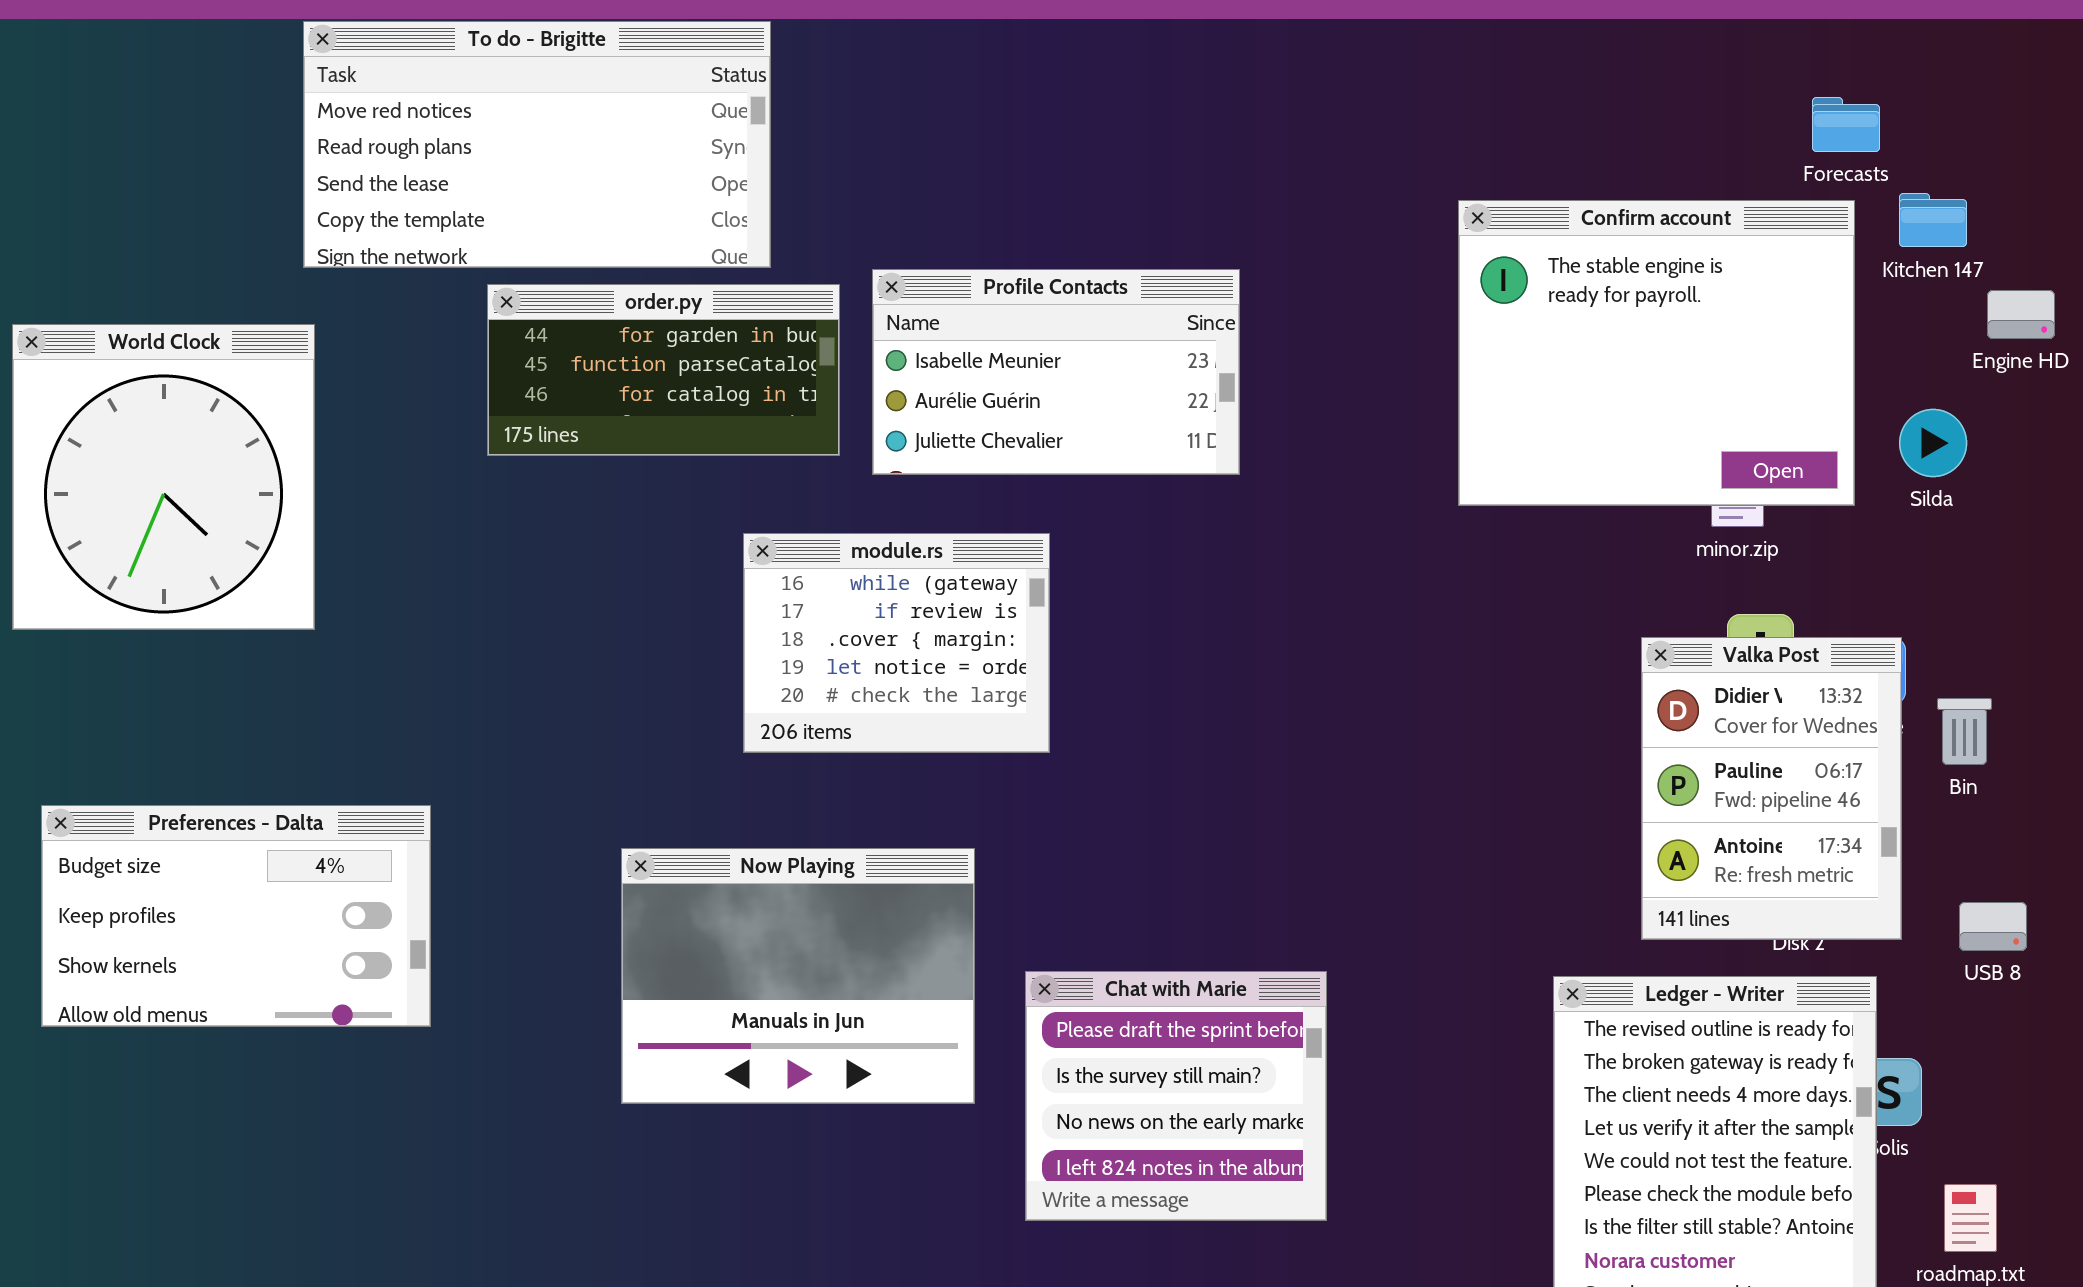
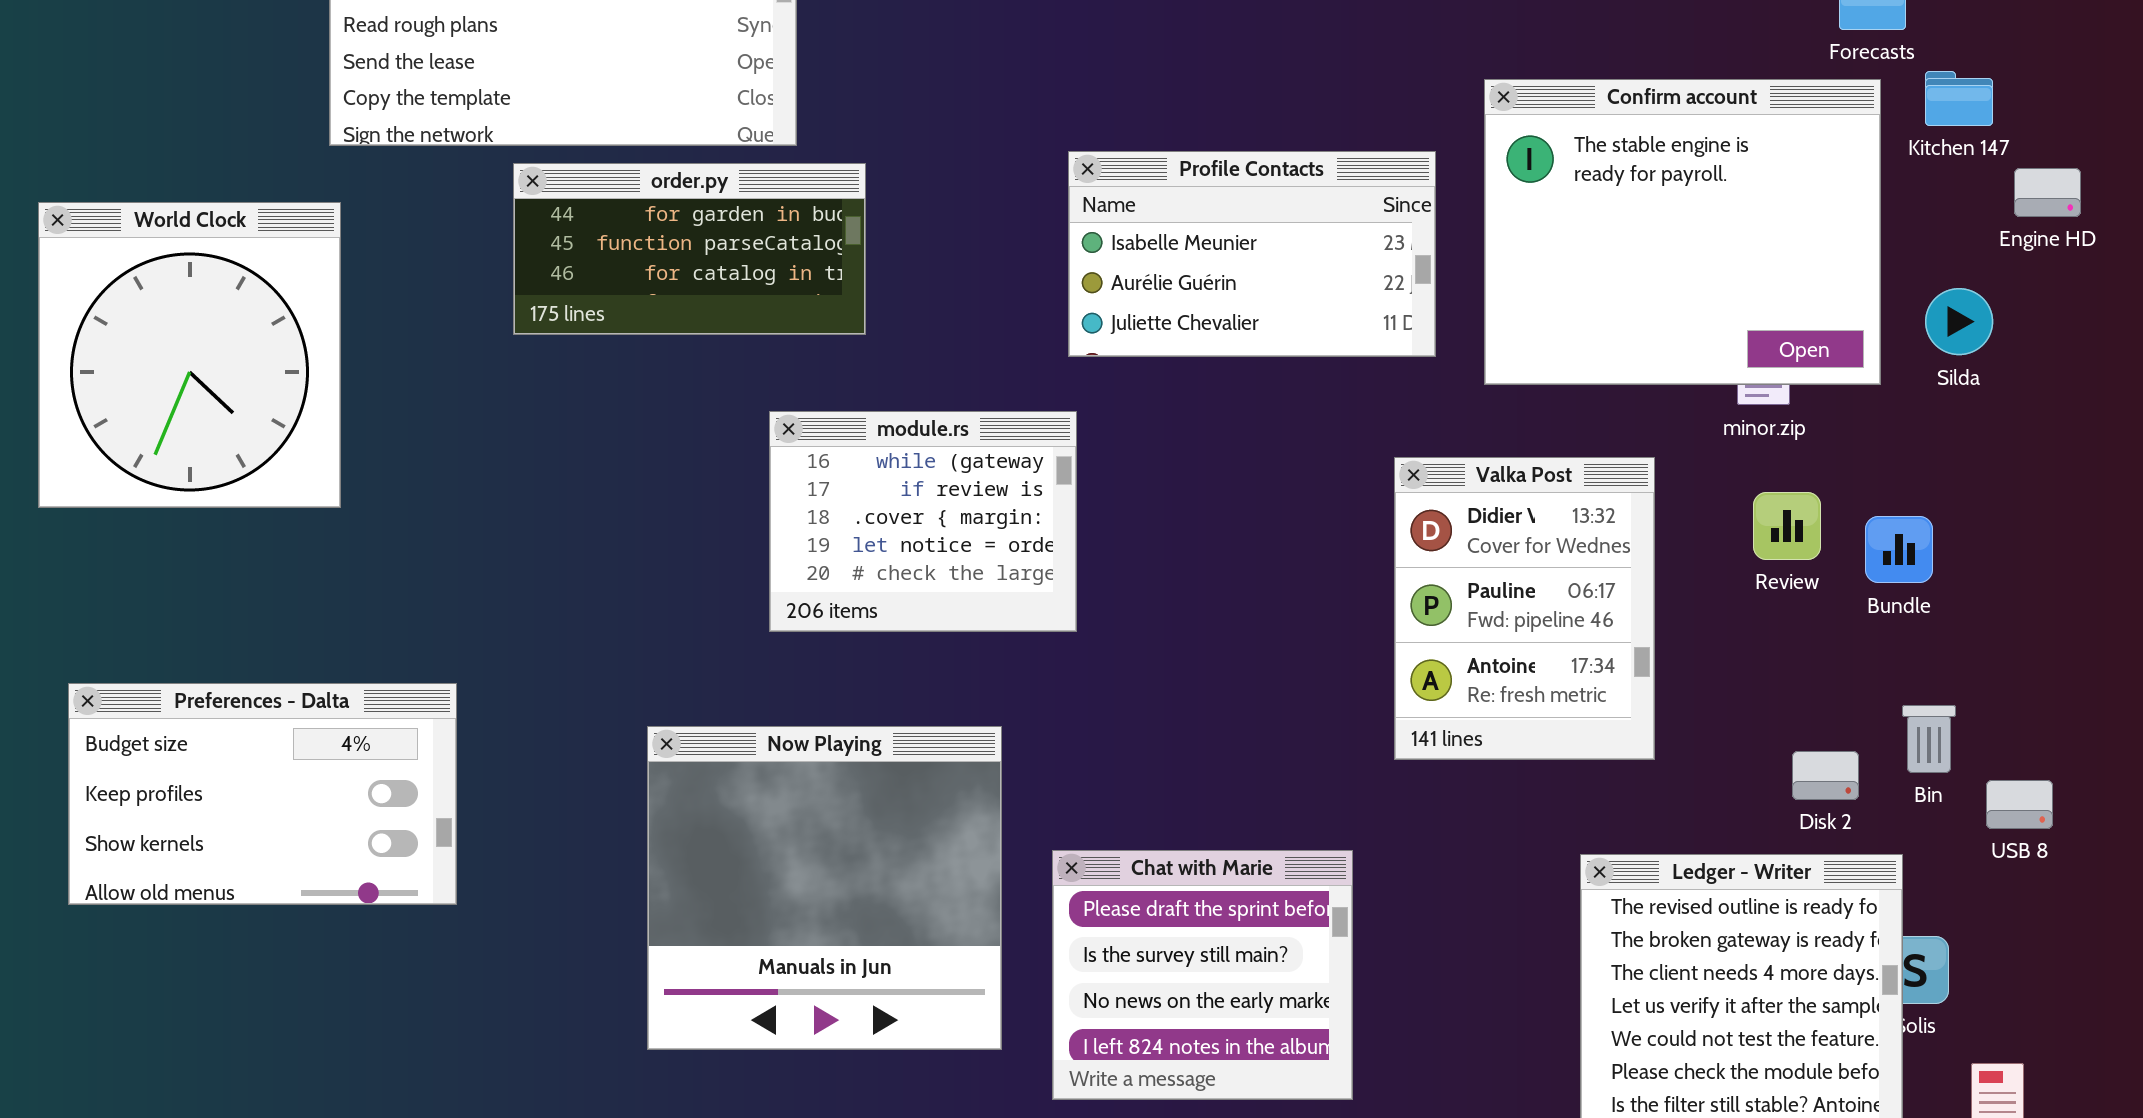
Profile Contacts: [872,269,1240,475] -> [1068,151,1436,357], moved
Valka Post: [1641,637,1902,940] -> [1394,457,1655,760], moved
Bin: [1937,698,1992,765] -> [1902,705,1956,773], moved
Now Playing: [621,848,975,1104] -> [647,726,1002,1050], resized

